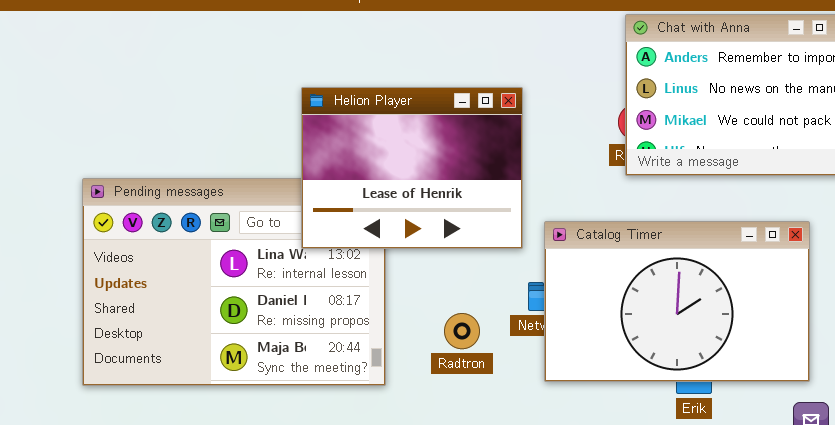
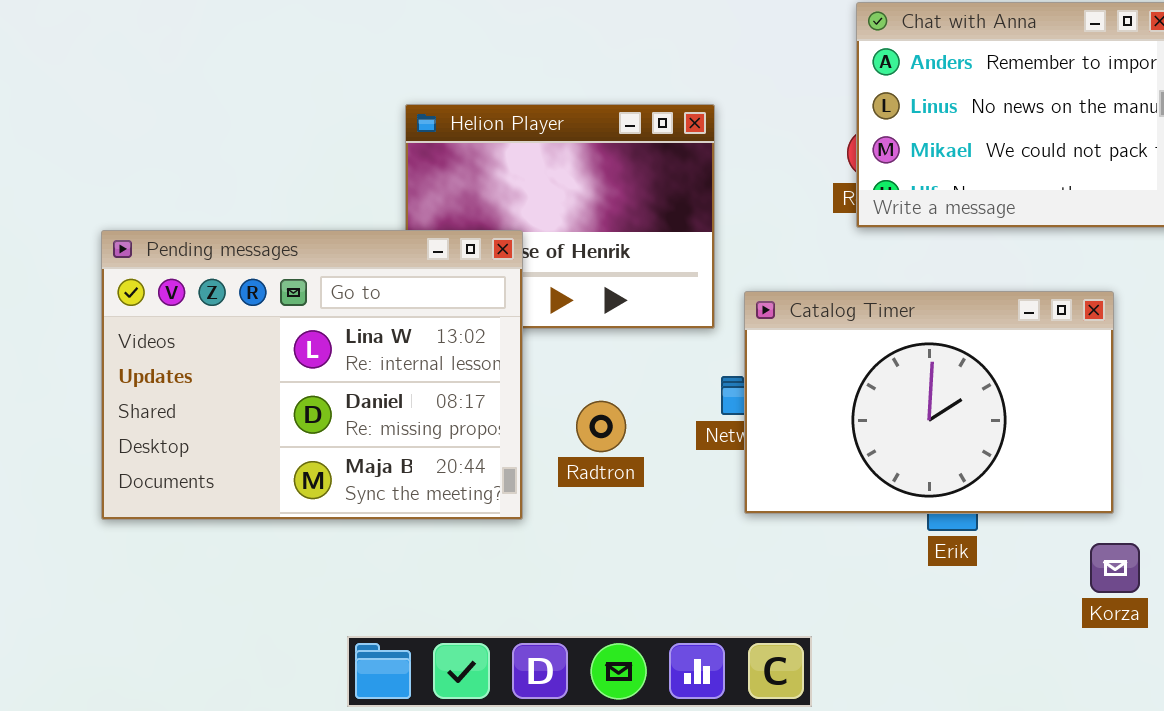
Pending messages: [82,178,386,386] -> [101,230,523,520], raised
Radtron: [444,313,480,349] -> [576,401,626,452], moved

